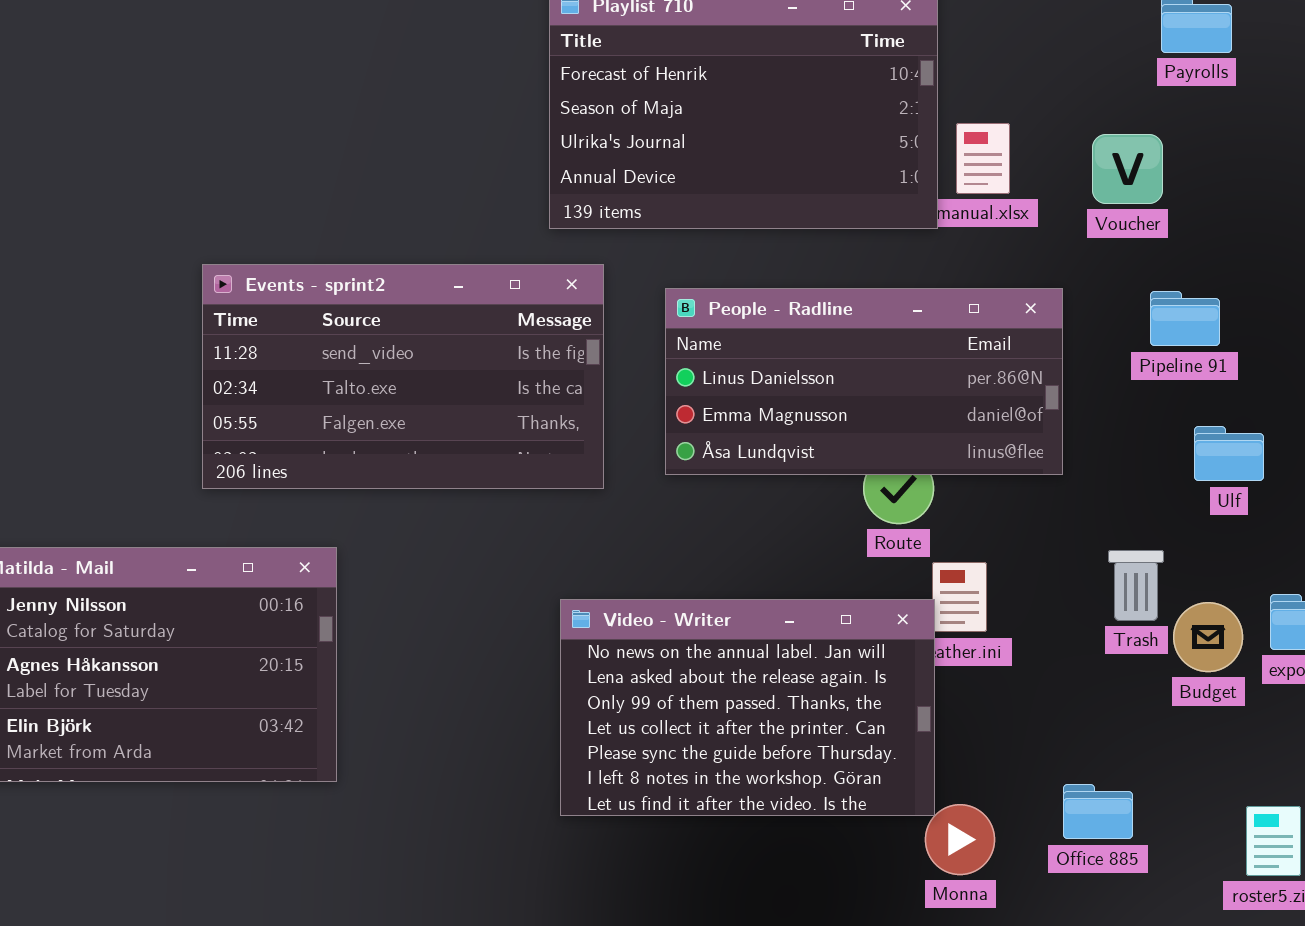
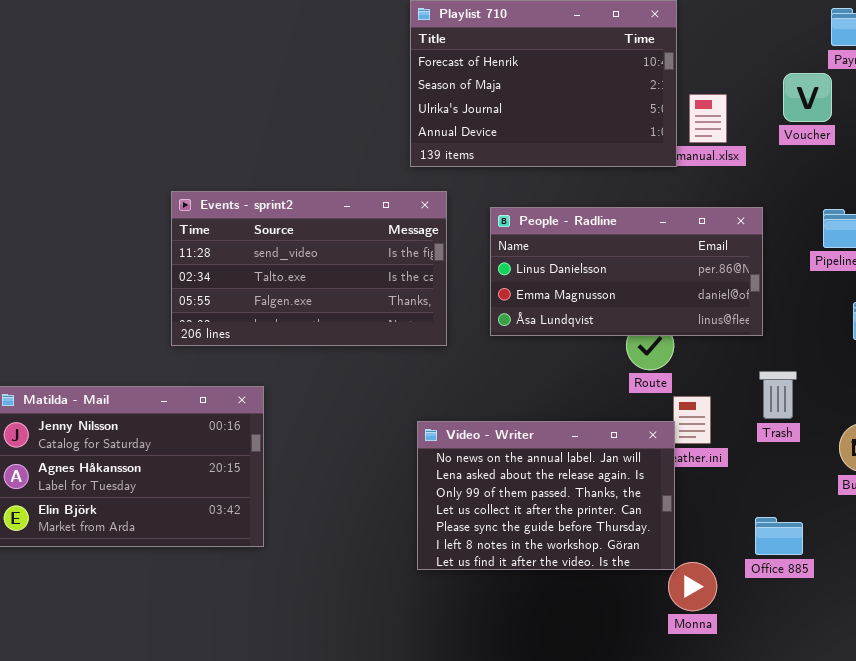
Voucher: [1092,134,1163,204] -> [783,73,832,122], moved
Trash: [1108,550,1164,621] -> [759,371,797,419], moved
Office 885: [1063,784,1133,839] -> [755,517,803,555], moved

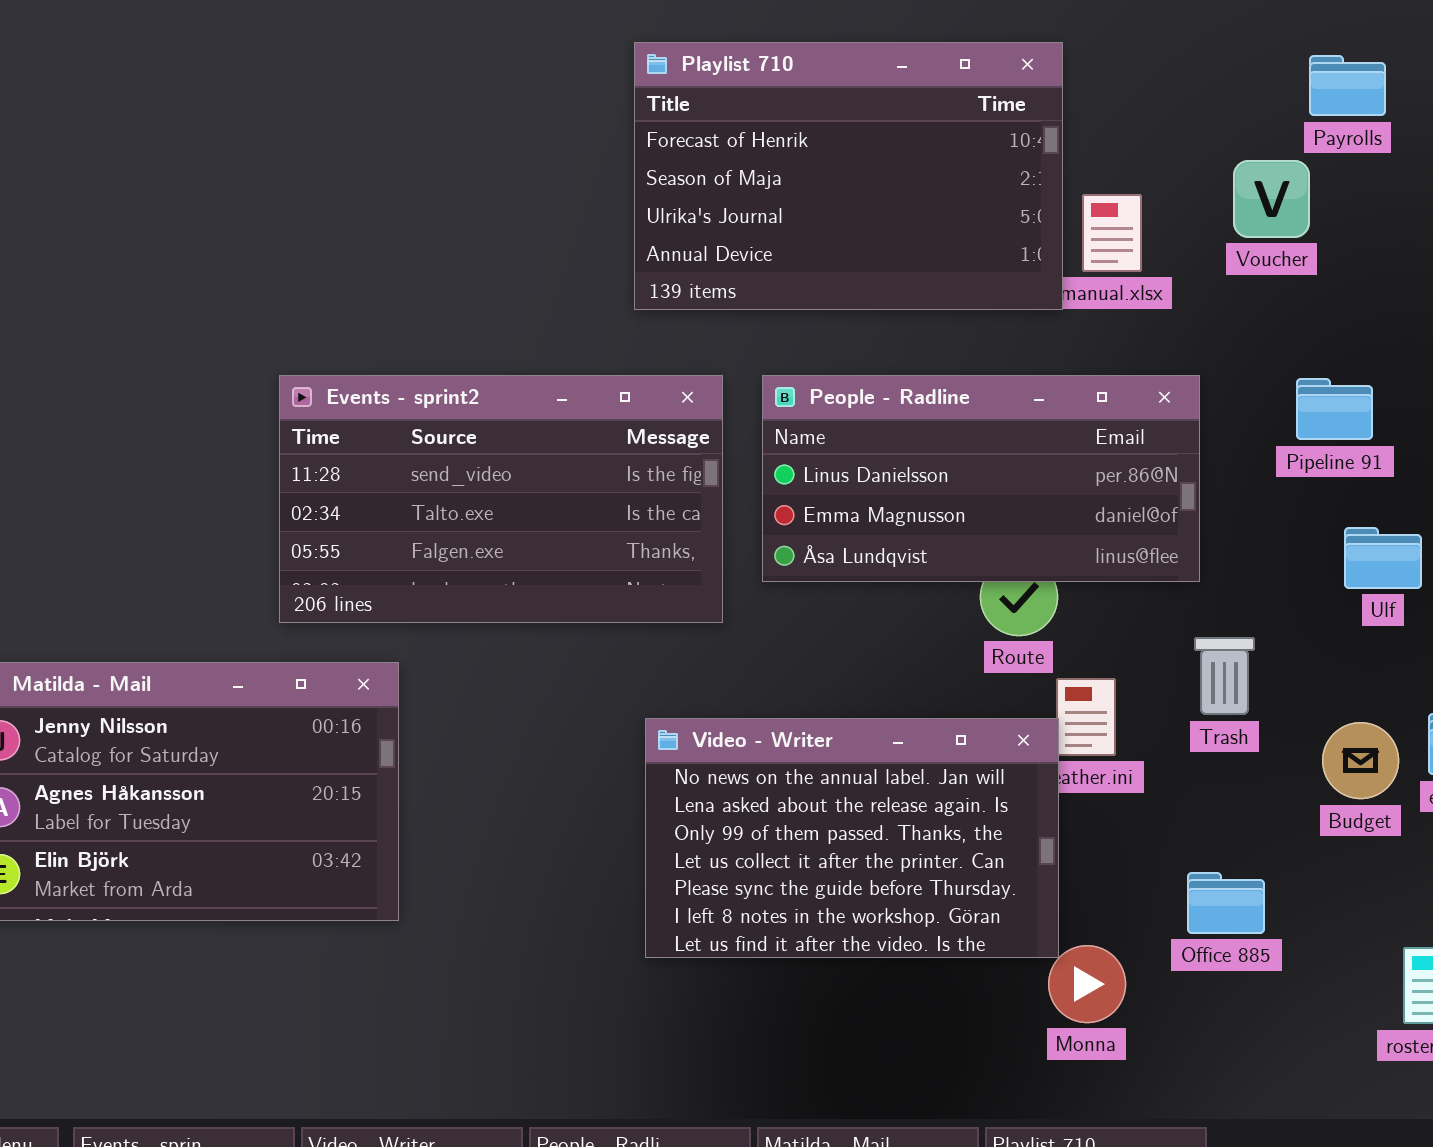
Events - sprint2: [171,191,447,346] -> [279,375,723,623], moved

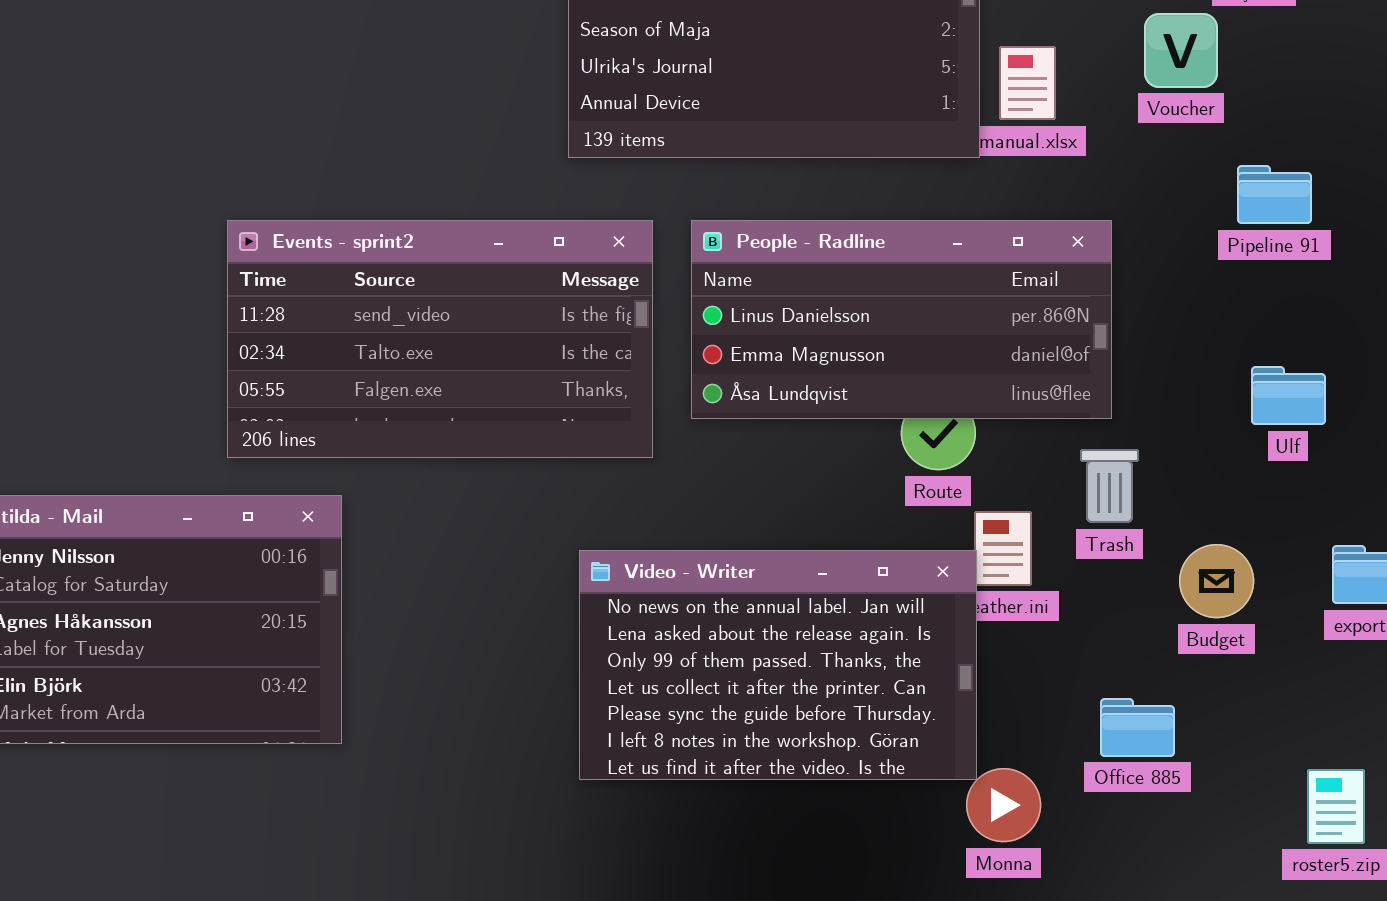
Pipeline 91: [1296,378,1373,440] -> [1237,165,1312,224], moved
Trash: [1194,637,1255,715] -> [1080,449,1139,523], moved
Budget: [1322,722,1399,799] -> [1179,544,1254,618], moved

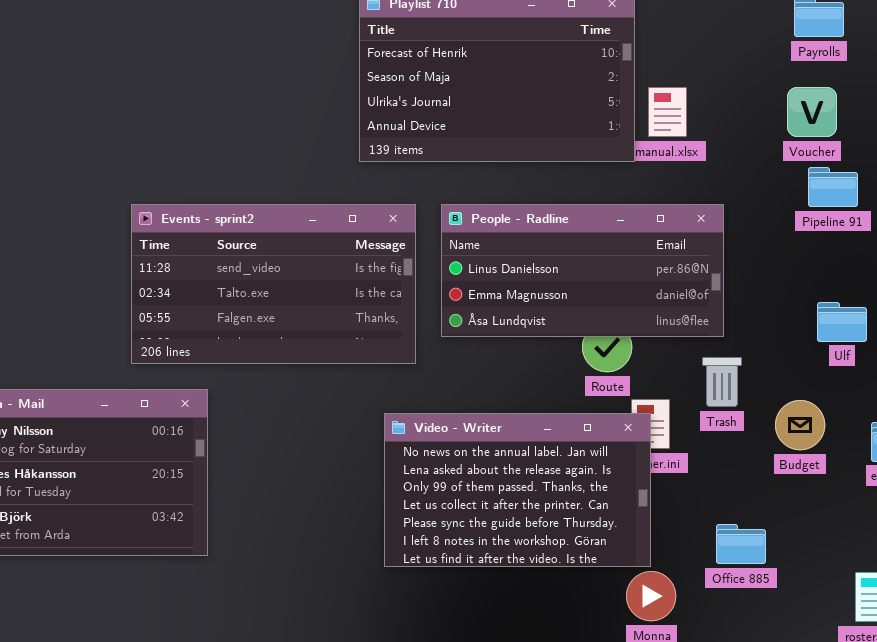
Voucher: [1144,13,1218,88] -> [787,87,837,137], moved
Budget: [1179,544,1254,618] -> [775,400,825,450], moved
Video - Writer: [579,550,977,780] -> [384,413,651,567], moved

